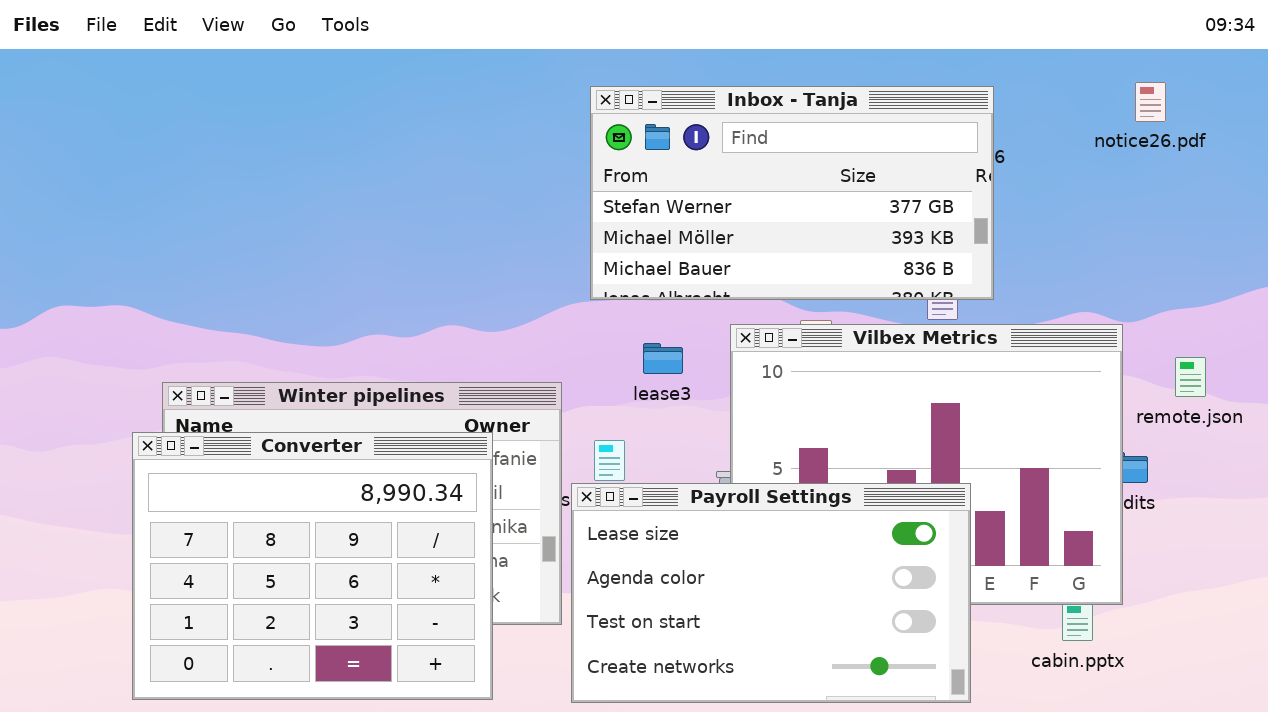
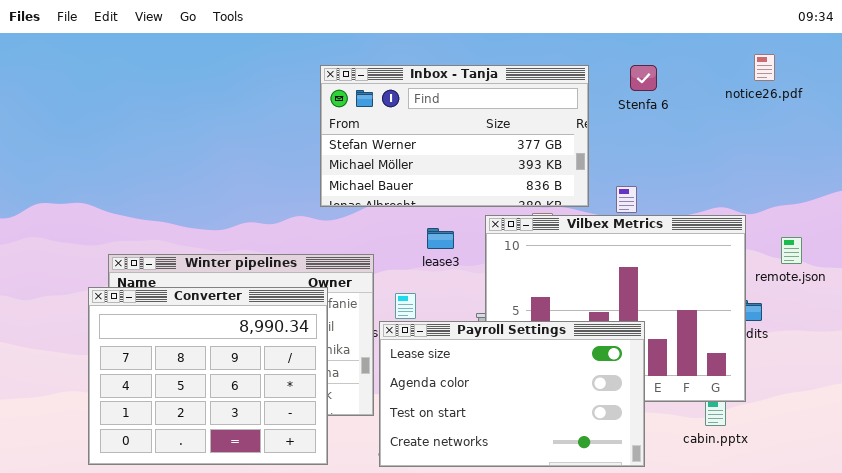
Inbox - Tanja: [590,86,994,300] -> [320,65,589,207], moved

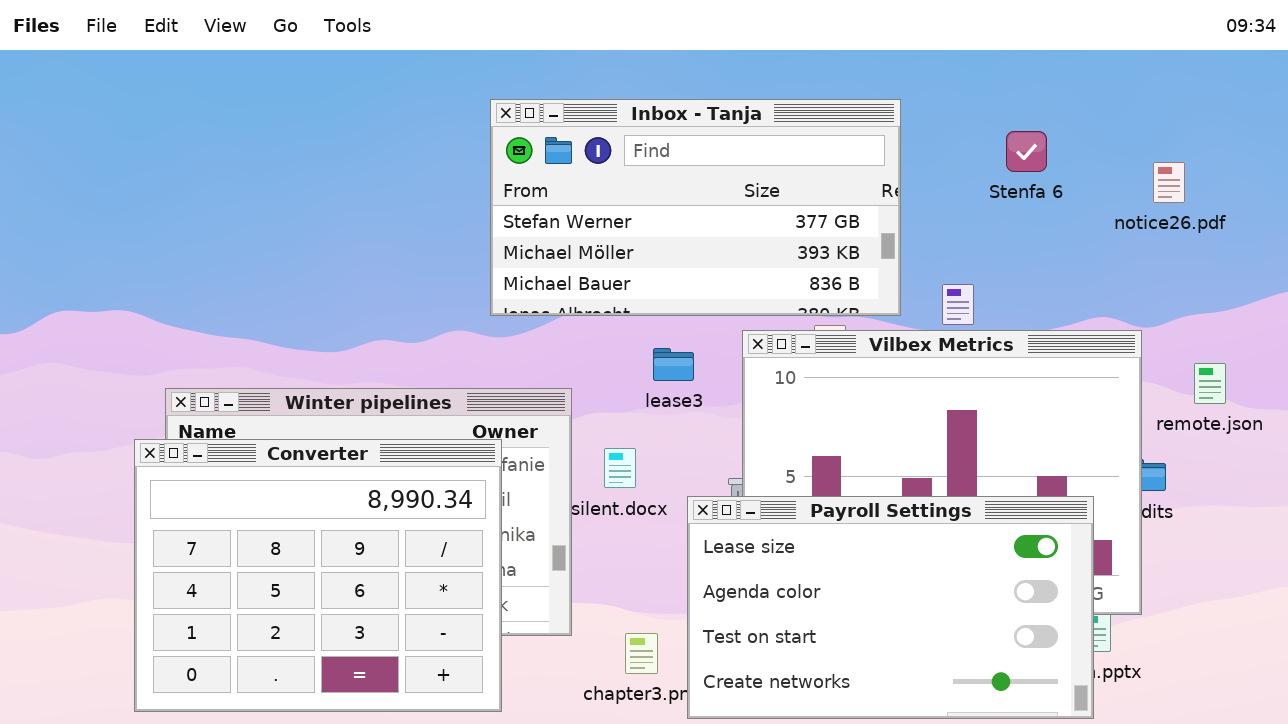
notice26.pdf: [754,54,775,81] -> [1153,162,1185,203], moved
Stenfa 6: [630,65,657,91] -> [1006,131,1047,172], moved
Payroll Settings: [379,321,645,467] -> [687,496,1094,719], moved

